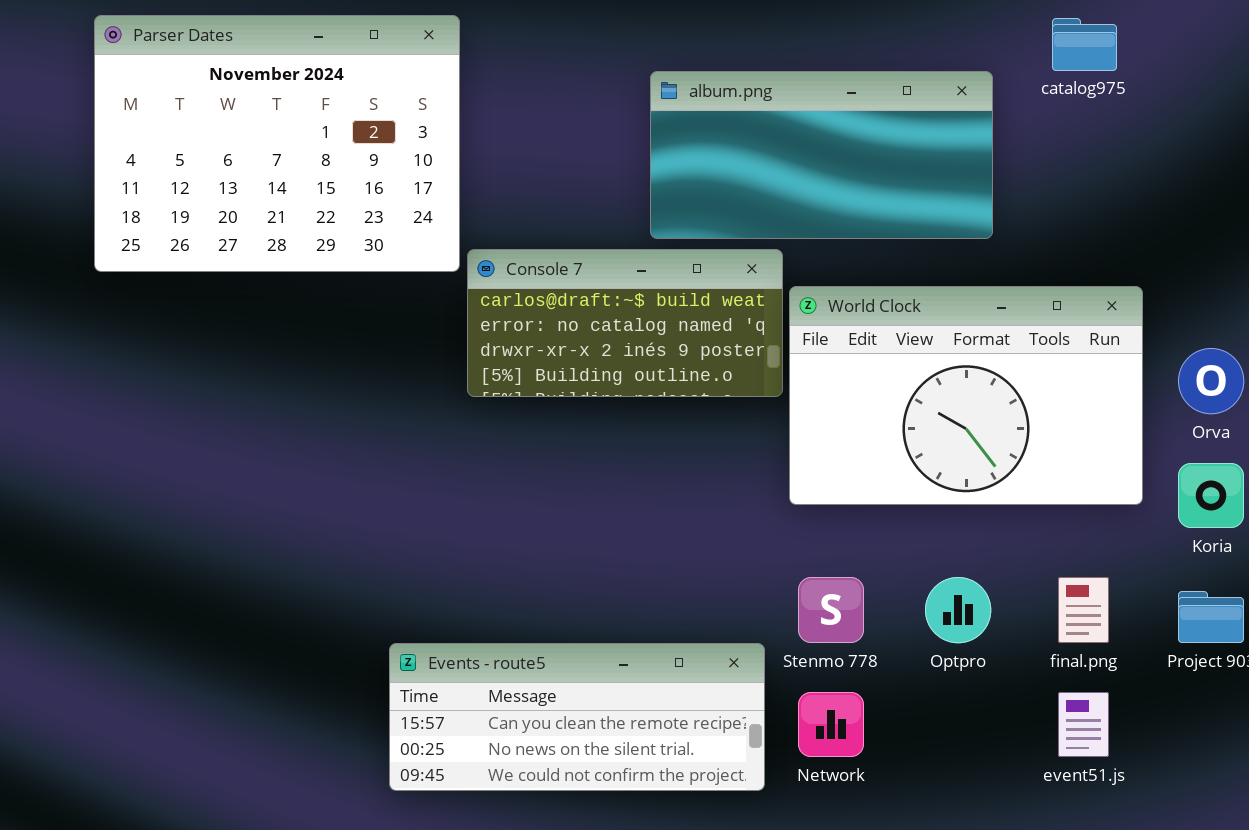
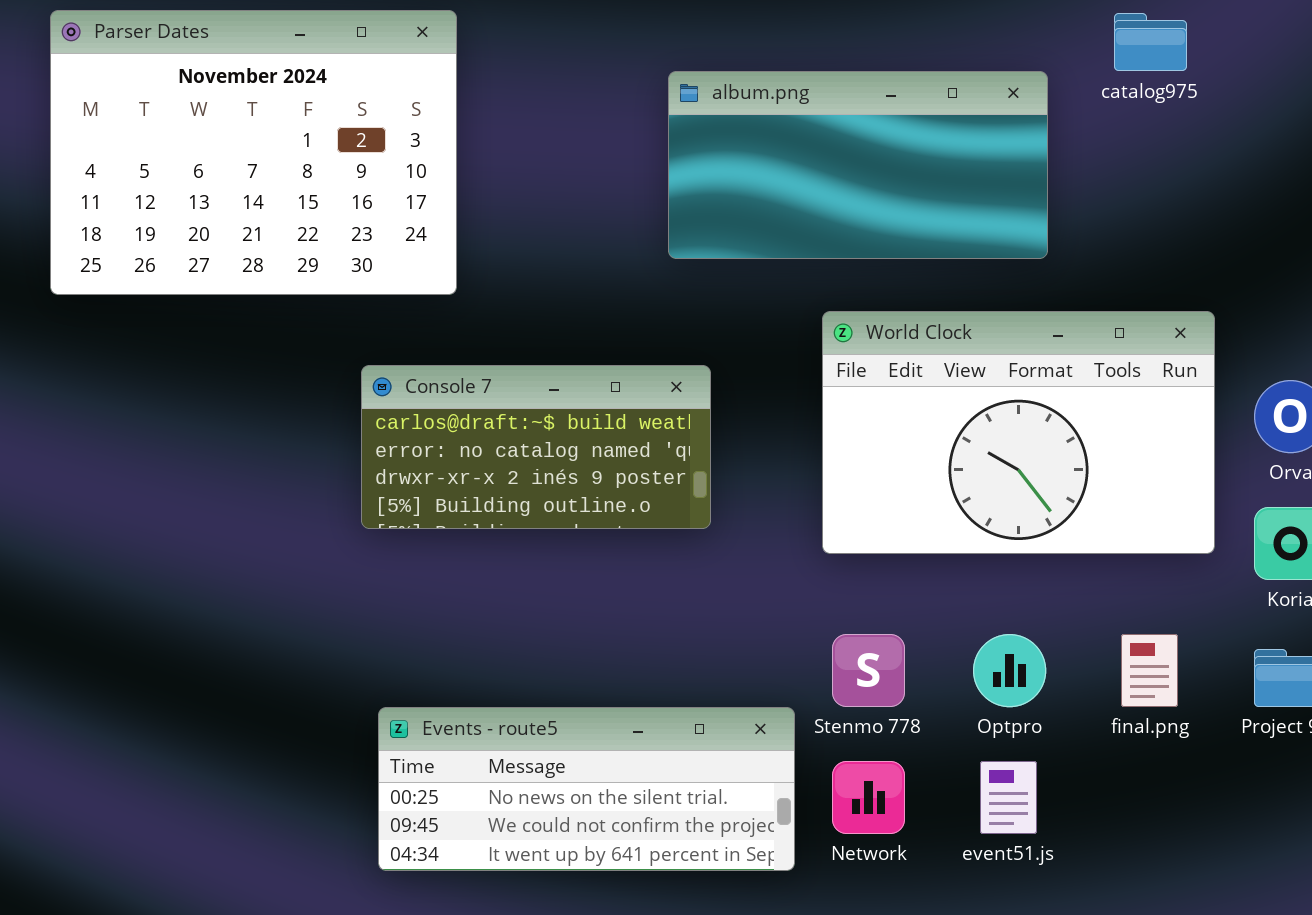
Console 7: [467,249,783,397] -> [361,365,711,529], moved
Events - route5: [389,643,765,791] -> [378,707,795,871], scrolled down 1 row
event51.js: [1058,692,1109,757] -> [980,761,1037,834], moved

